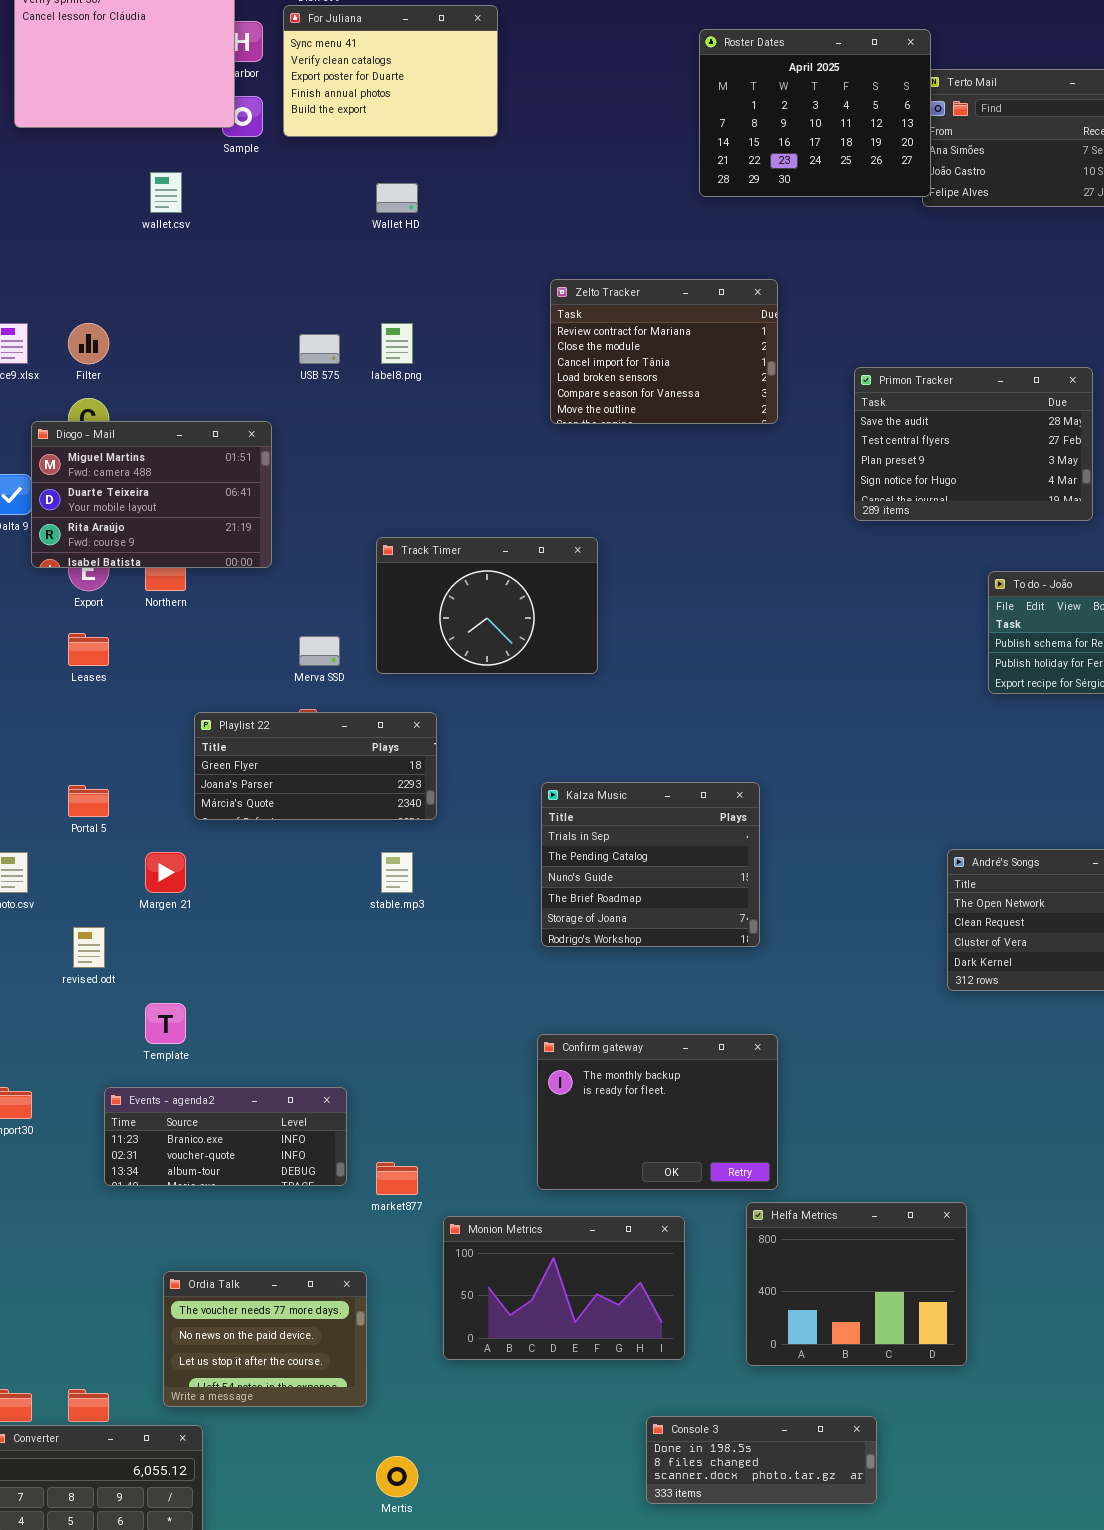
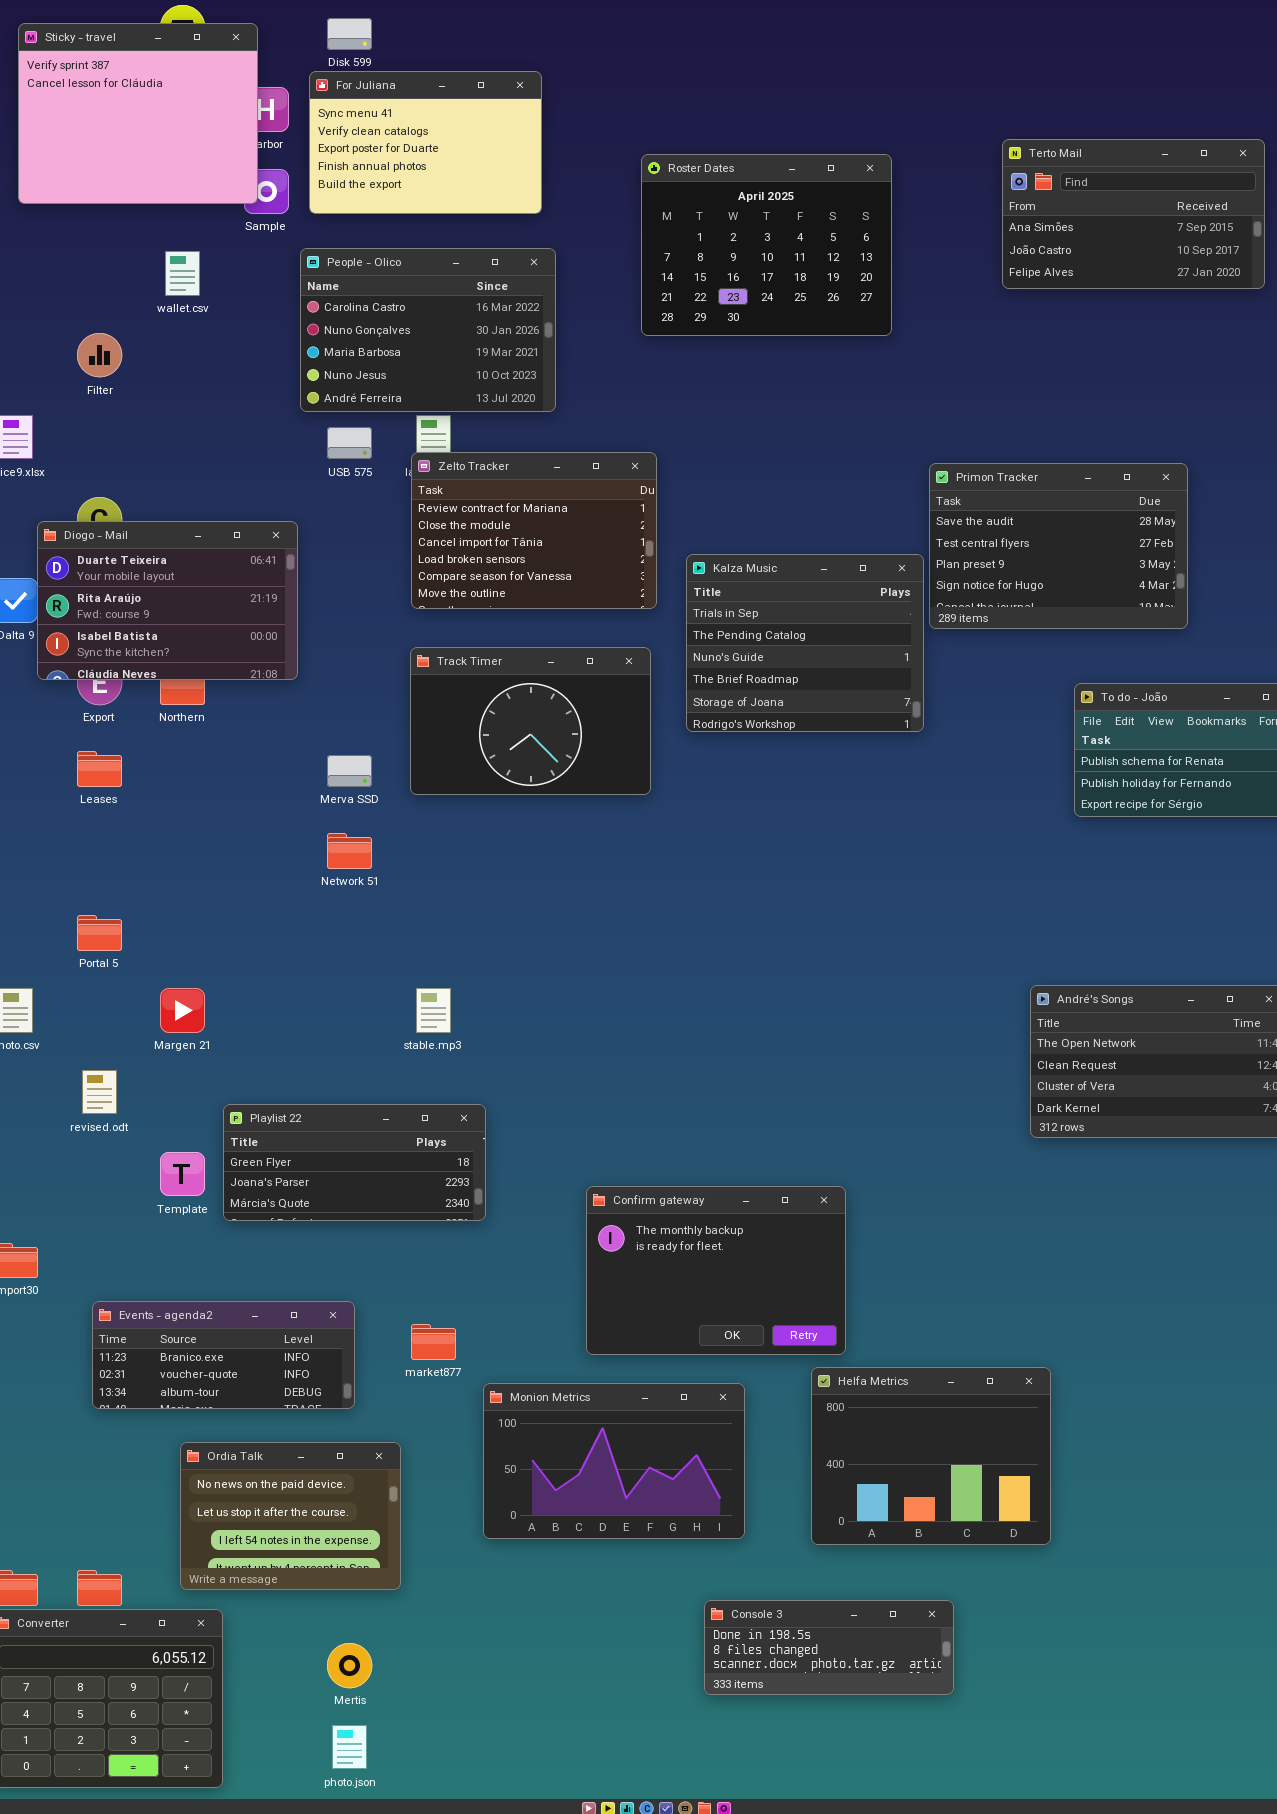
Roster Dates: [699,29,931,197] -> [641,154,892,336], moved
People - Olico: none -> [300,248,556,412], opened
Zelto Tracker: [550,279,778,424] -> [411,452,657,609], moved
Filter: [68,323,109,364] -> [77,333,122,377], moved
Diogo - Mail: [31,421,272,568] -> [37,521,298,680], scrolled down 1 row
Playlist 22: [194,712,437,820] -> [223,1104,486,1221], moved
Kalza Music: [541,782,760,947] -> [686,554,924,732], moved
Events - agenda2: [104,1087,347,1186] -> [92,1301,355,1409], moved
Ordia Talk: [163,1271,367,1407] -> [180,1442,401,1590], scrolled down 1 row
Mertis: [376,1456,418,1497] -> [327,1643,372,1688], moved

